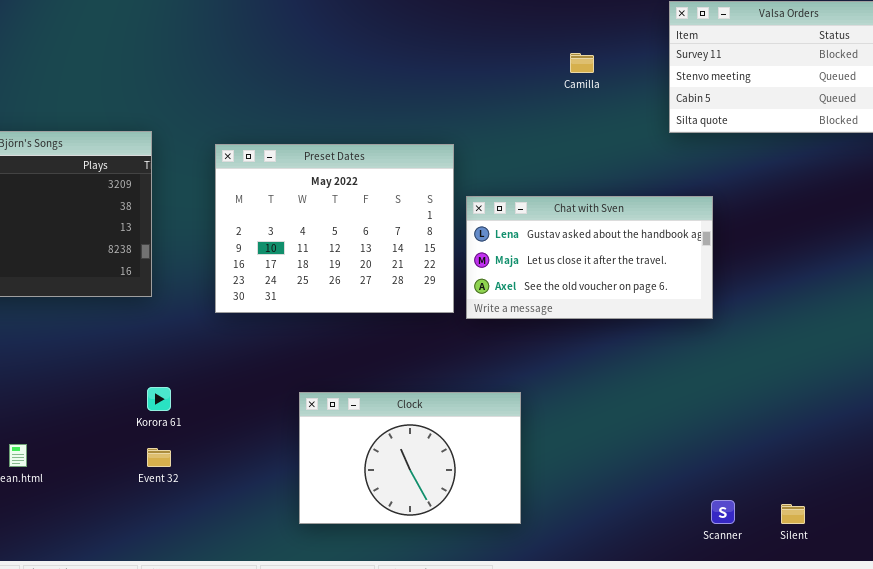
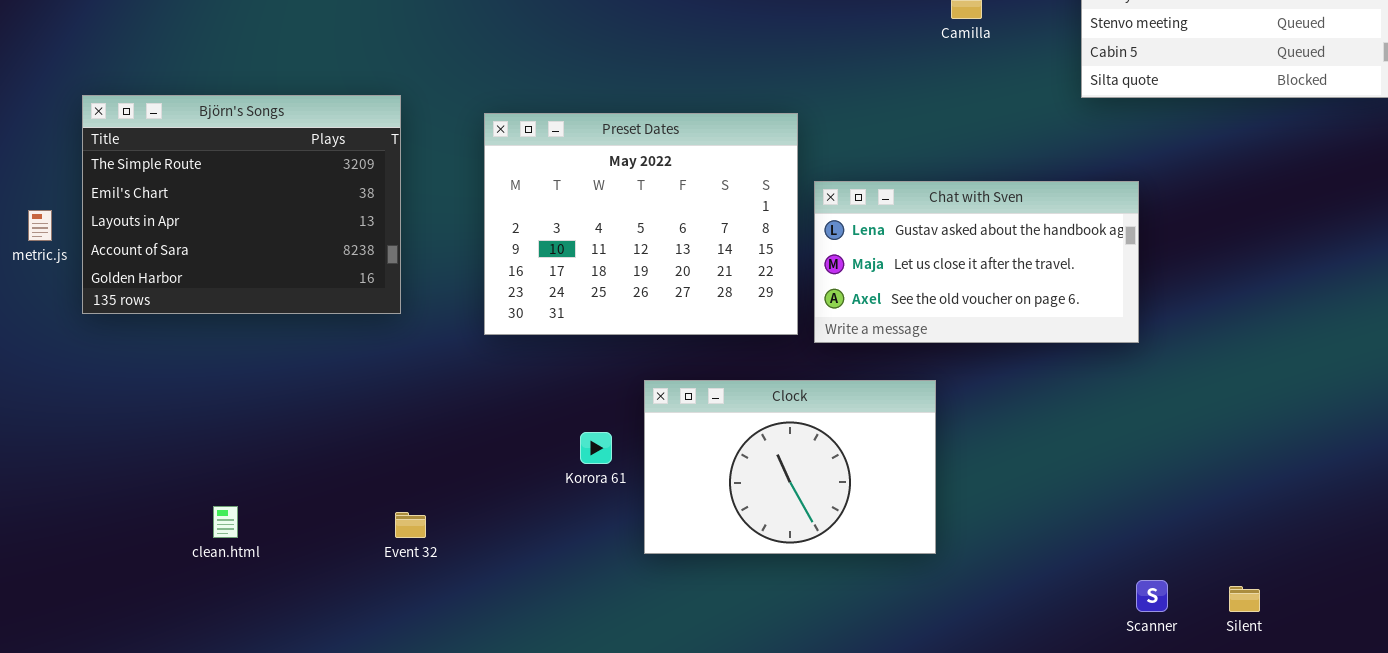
Korora 61: [147,387,171,411] -> [580,432,612,464], moved
Clock: [299,392,521,524] -> [644,380,936,554], moved

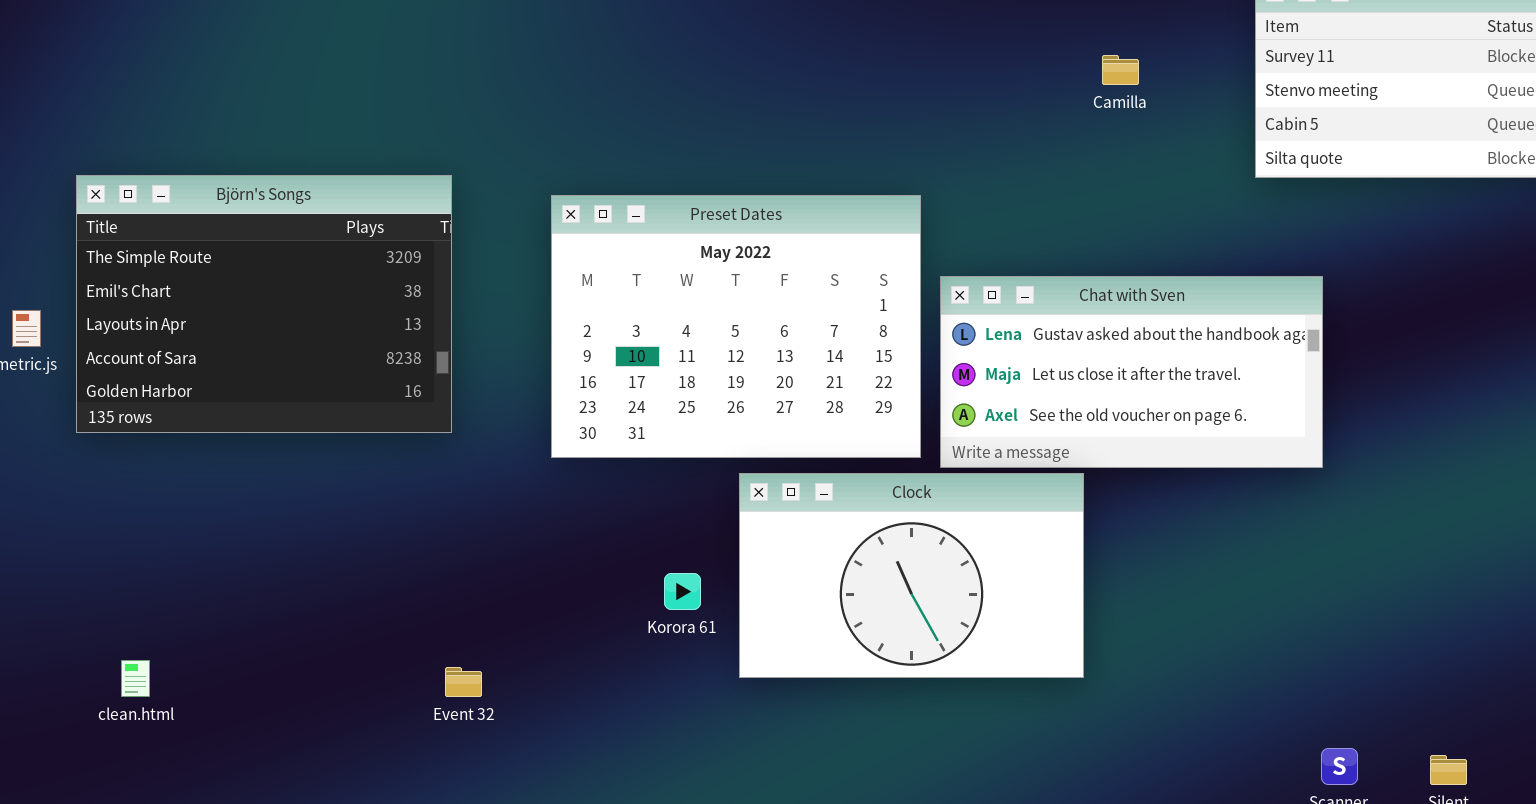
Clock: [644,380,936,554] -> [739,473,1084,678], moved
clean.html: [213,506,238,538] -> [121,660,150,697], moved

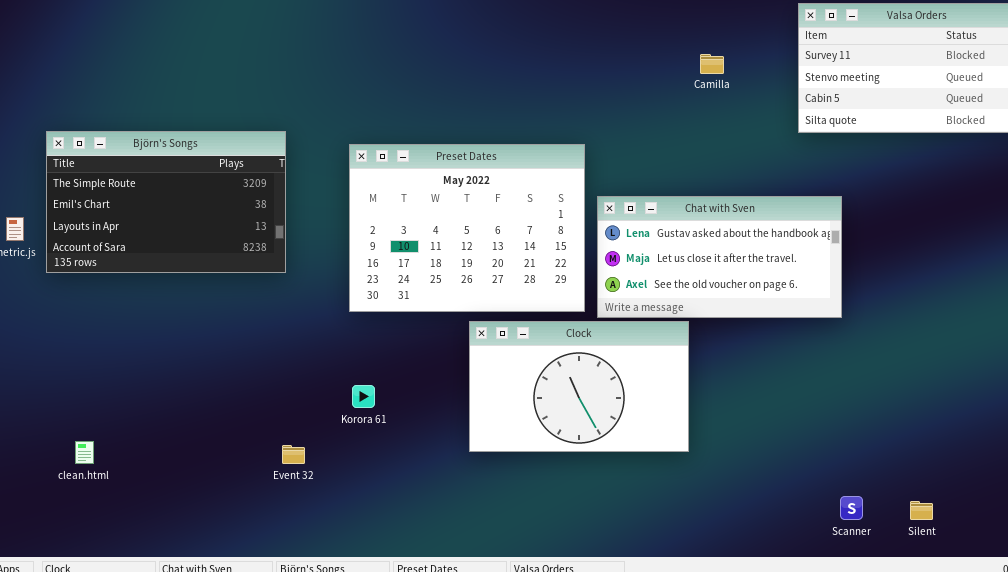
Björn's Songs: [76,175,452,433] -> [46,131,286,273], resized
Korora 61: [664,573,701,610] -> [352,385,375,408], moved

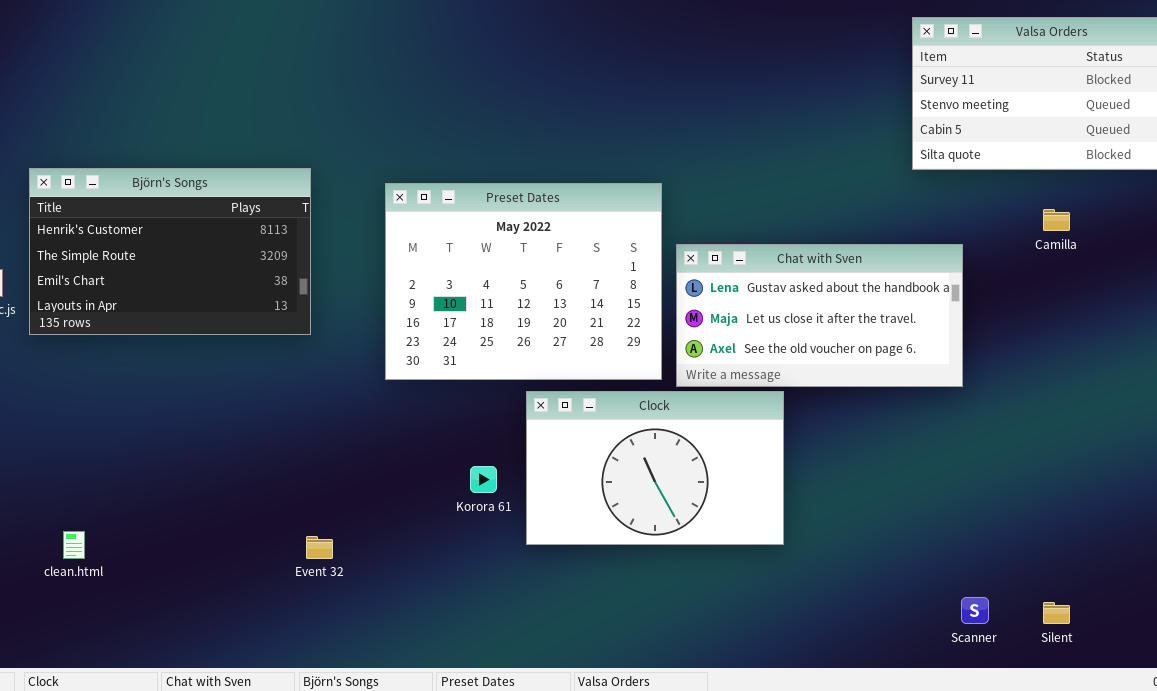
Camilla: [700,54,724,74] -> [1043,209,1070,231], moved
Björn's Songs: [46,131,286,273] -> [29,168,311,335], scrolled up 1 row
Korora 61: [352,385,375,408] -> [470,466,497,493], moved

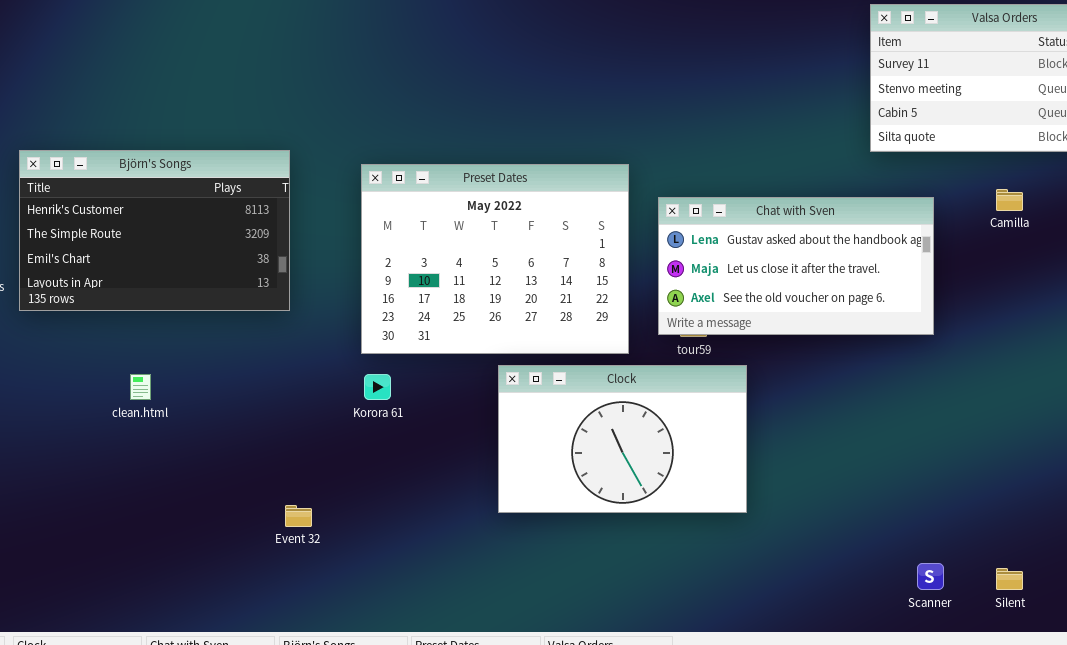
Chat with Sven: [676,244,963,387] -> [658,197,934,335], moved
Korora 61: [470,466,497,493] -> [364,374,391,400], moved
clean.html: [63,531,85,559] -> [130,374,151,400], moved

